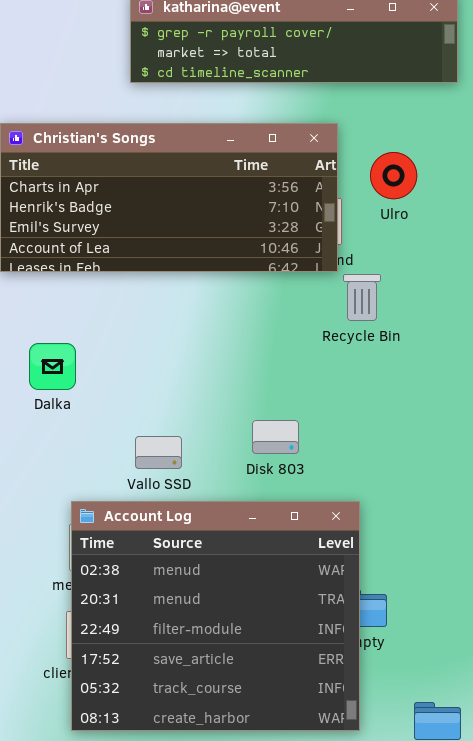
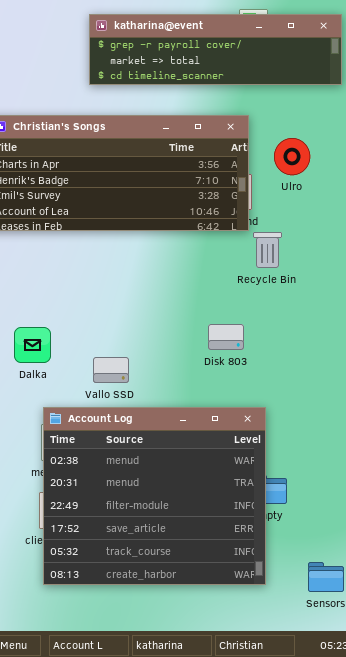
Dalka: [29,343,76,390] -> [14,327,51,363], moved
Disk 803: [252,420,299,454] -> [208,324,244,350], moved

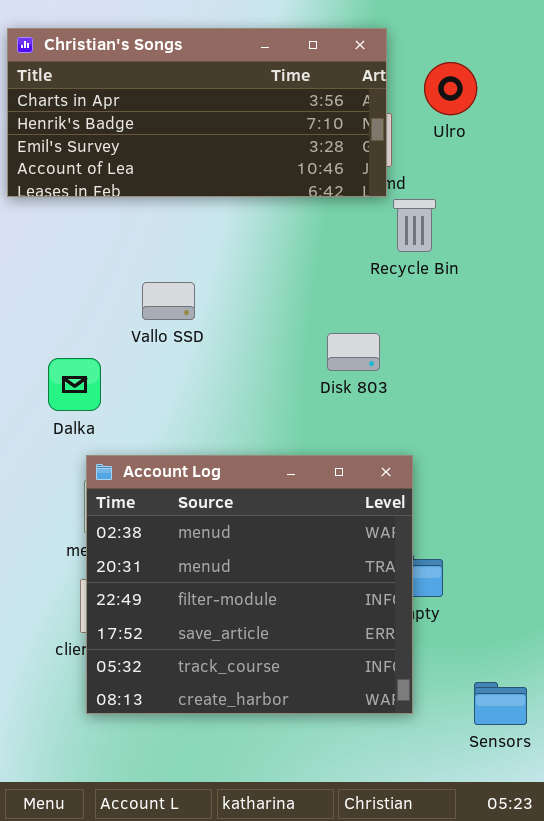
Dalka: [14,327,51,363] -> [48,358,101,411], moved
Vallo SSD: [93,357,129,383] -> [142,282,195,320], moved

